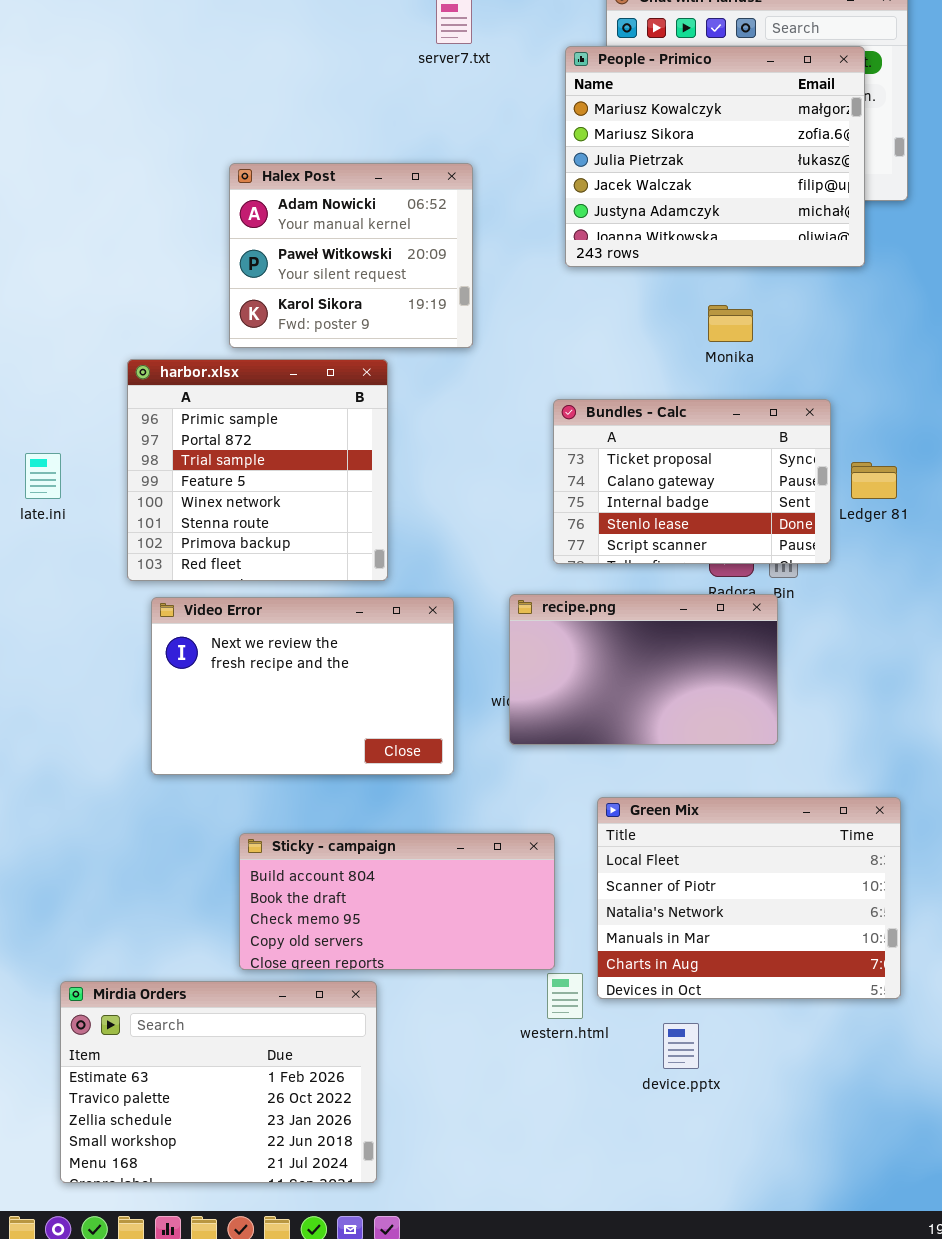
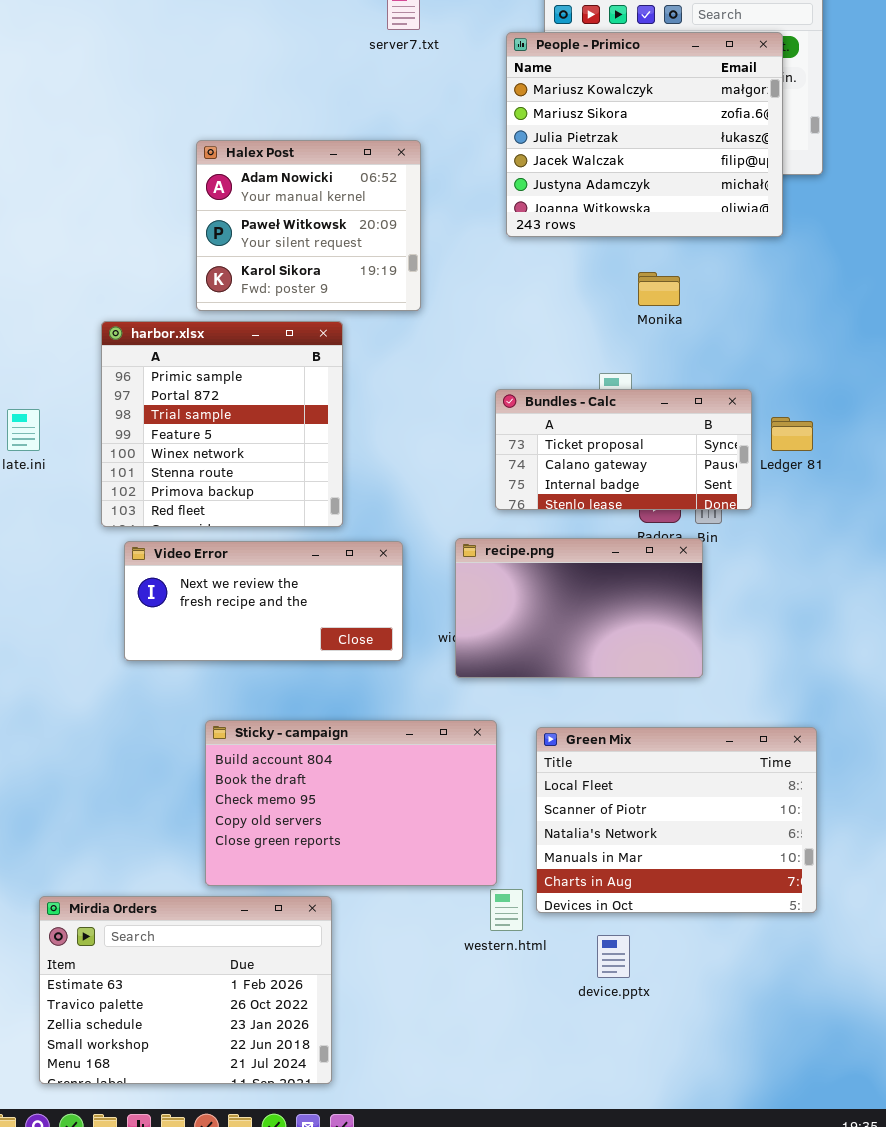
Bundles - Calc: [553,399,831,564] -> [495,389,752,510], resized
Video Error: [151,597,454,775] -> [124,541,403,661], resized
Sticky - campaign: [239,833,555,970] -> [205,720,497,886], resized

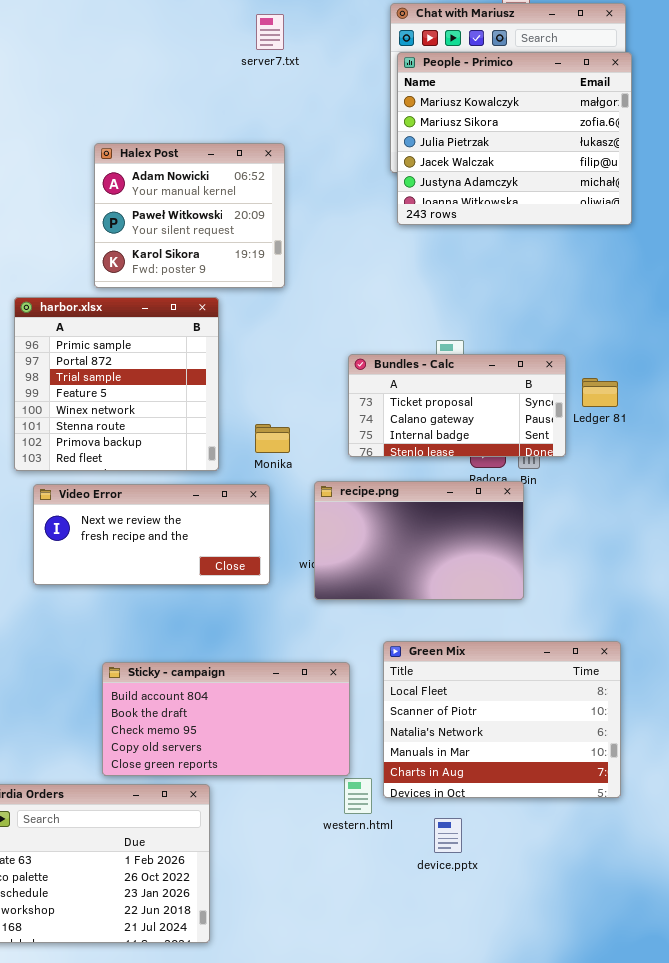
People - Primico: [506,32,783,237] -> [397,52,632,225], moved
Monika: [638,272,680,306] -> [255,424,290,453], moved
Sticky - campaign: [205,720,497,886] -> [102,662,350,776], resized

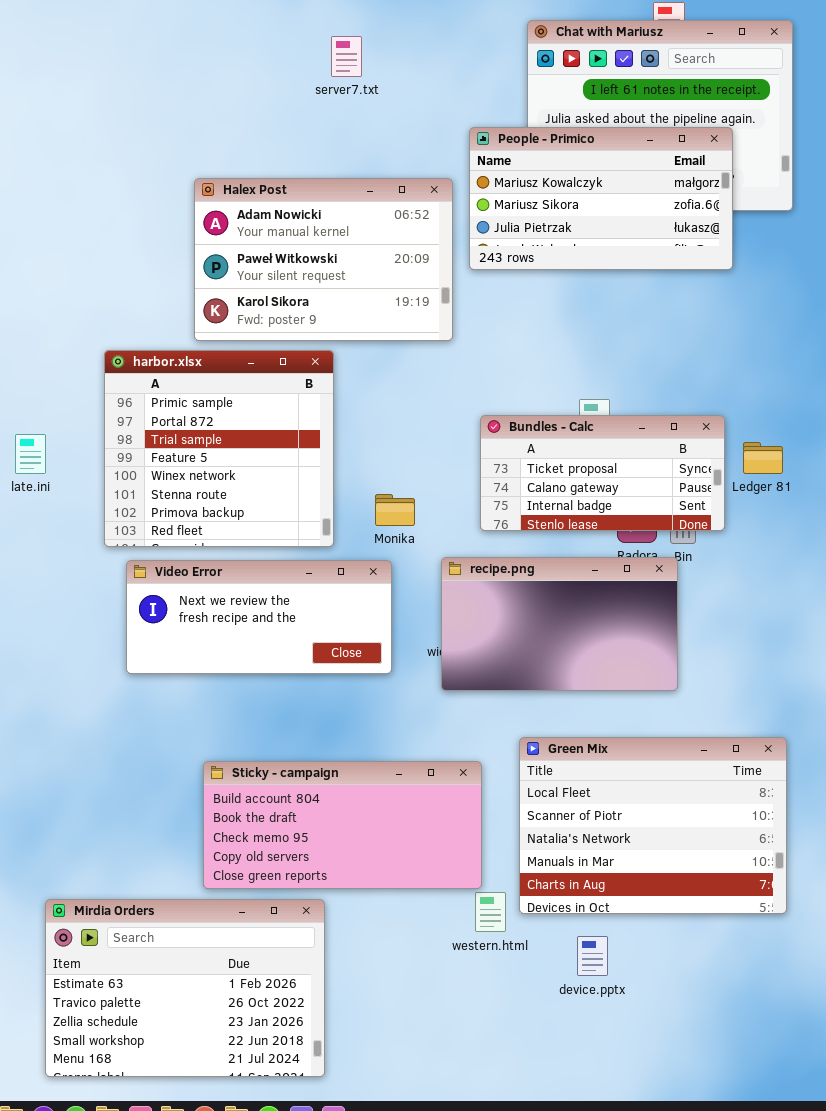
server7.txt: [256,14,284,50] -> [331,36,362,77], moved
People - Primico: [397,52,632,225] -> [469,127,733,270], moved, resized
Halex Post: [94,143,285,288] -> [194,178,453,341], resized

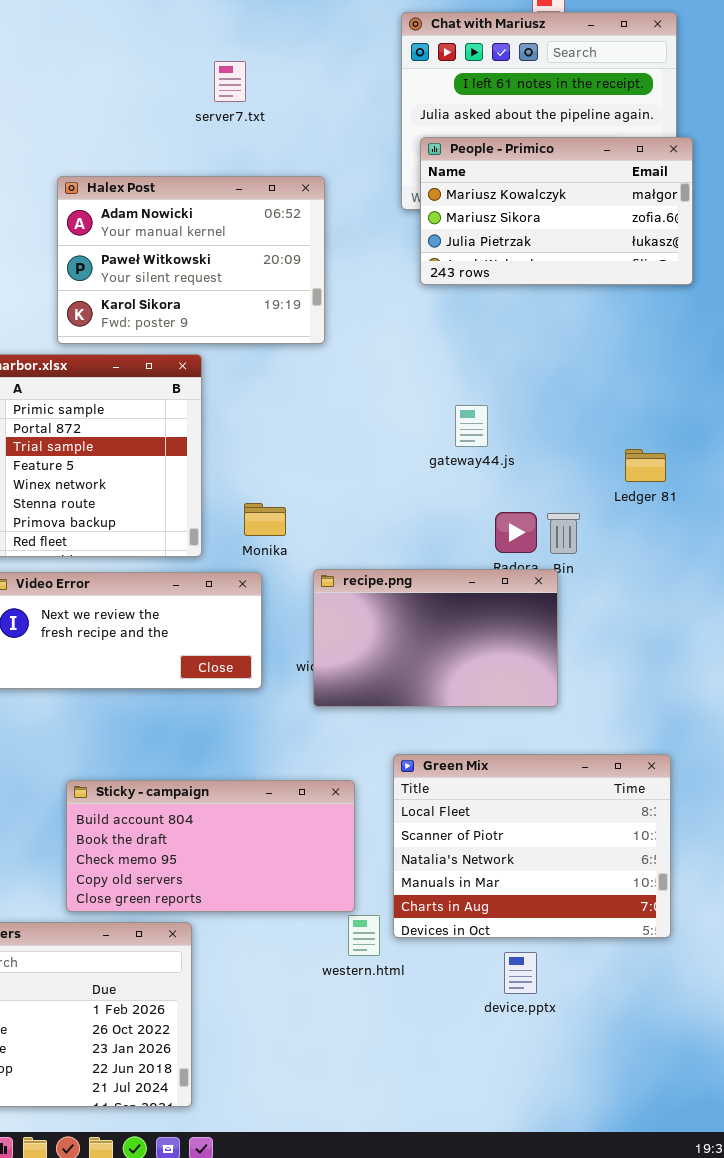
server7.txt: [331,36,362,77] -> [214,61,246,102], moved
People - Primico: [469,127,733,270] -> [420,137,693,285], moved
Bundles - Calc: [480,415,725,531] -> none, closed
device.pptx: [577,936,608,976] -> [504,952,537,994], moved

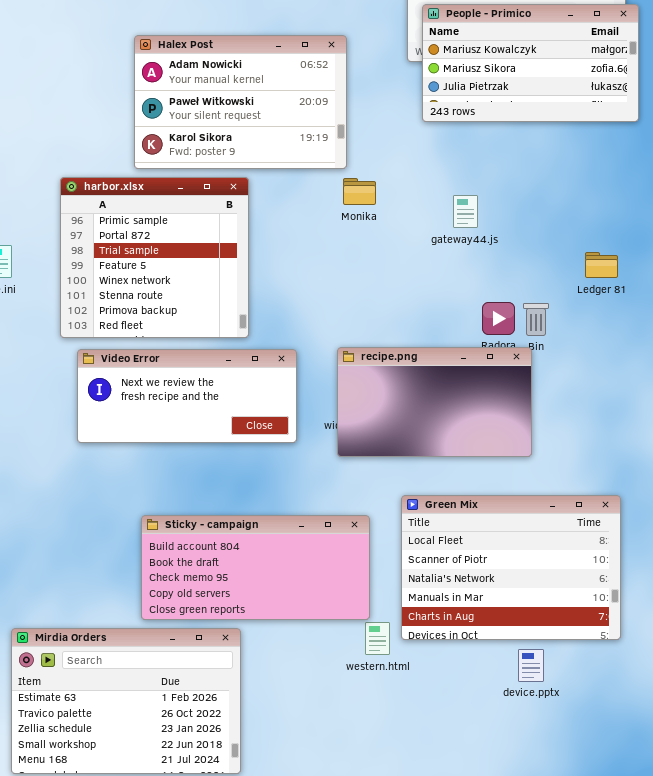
gateway44.js: [455,405,488,447] -> [453,195,478,228], moved
Monika: [244,503,286,536] -> [343,178,376,205], moved
device.pptx: [504,952,537,994] -> [518,649,544,682], moved

